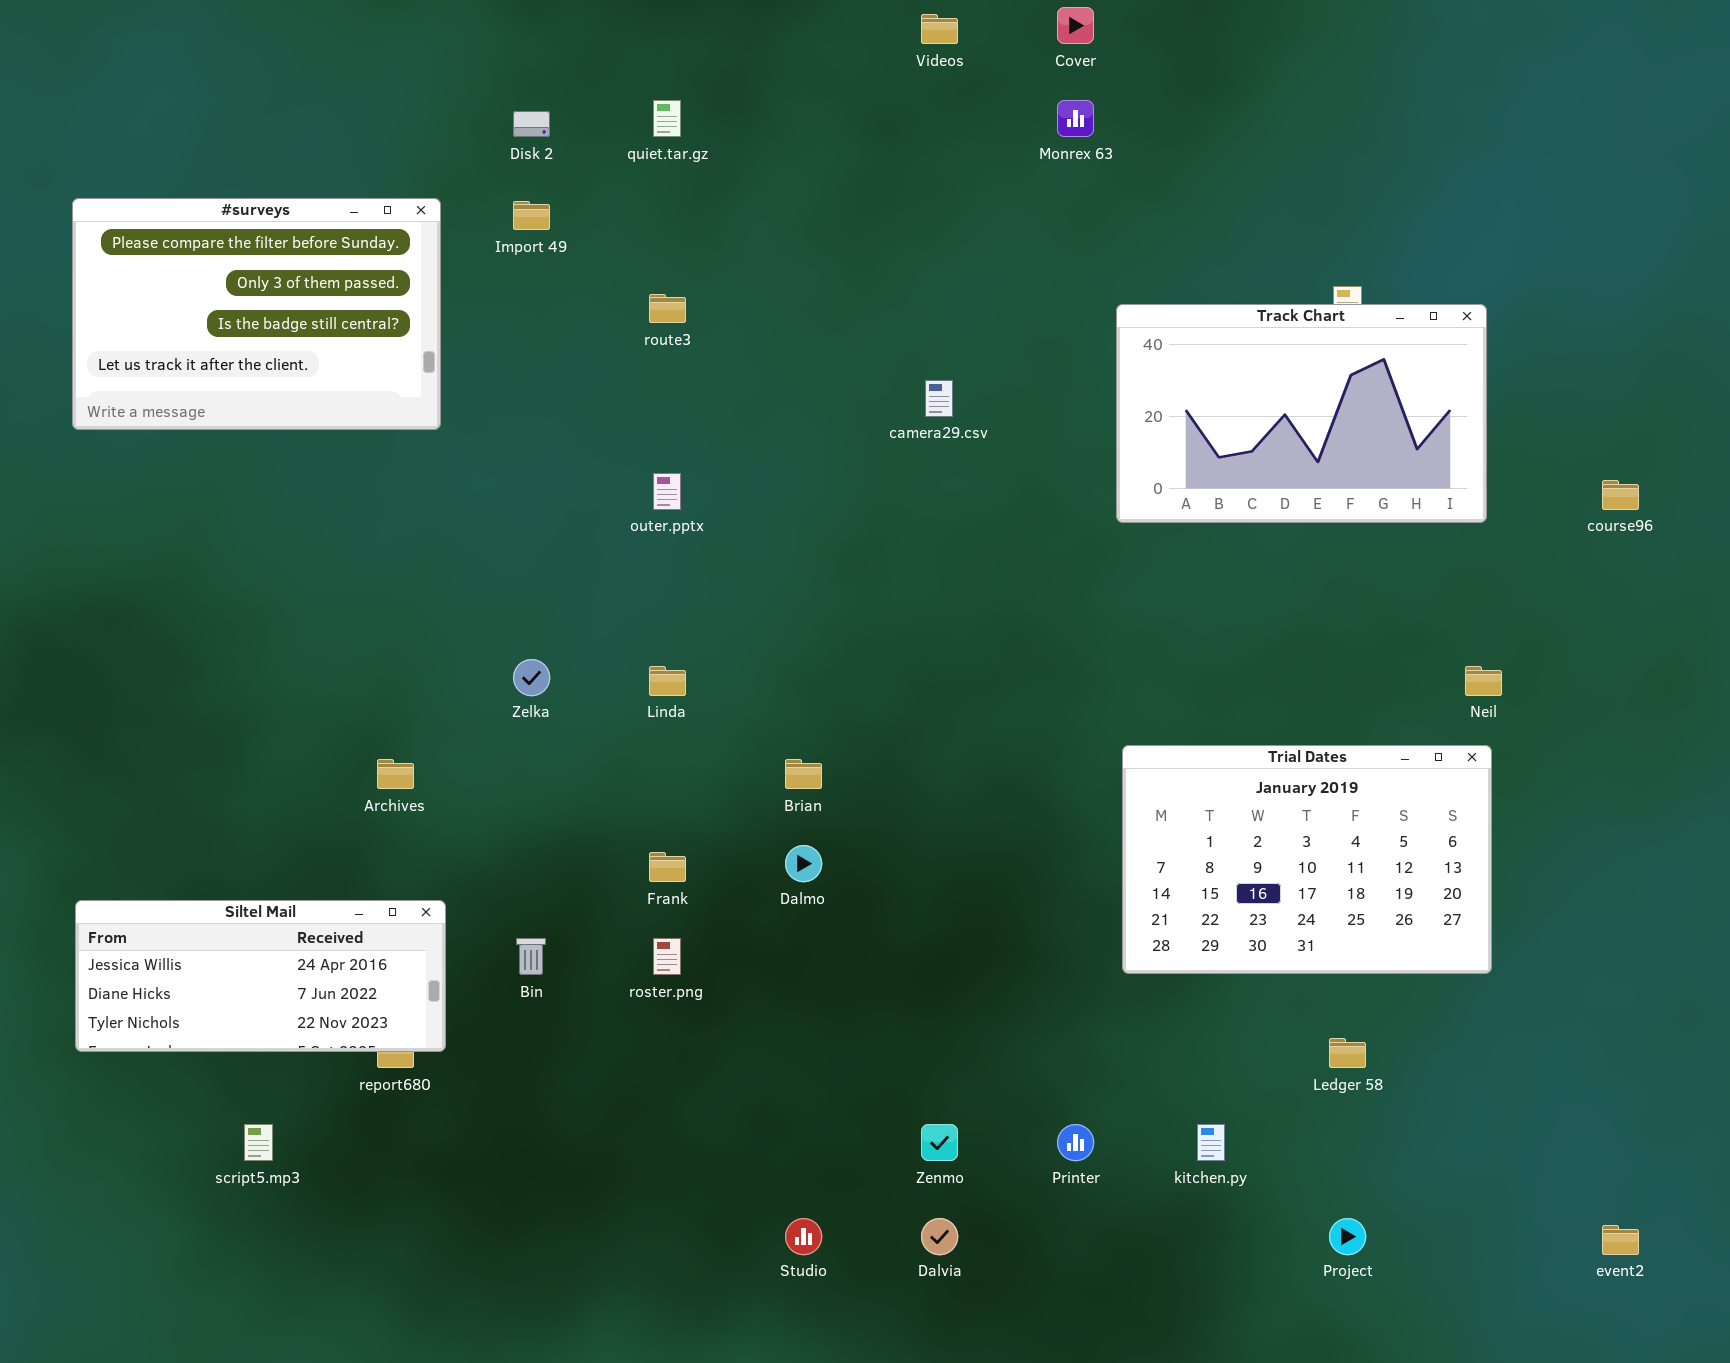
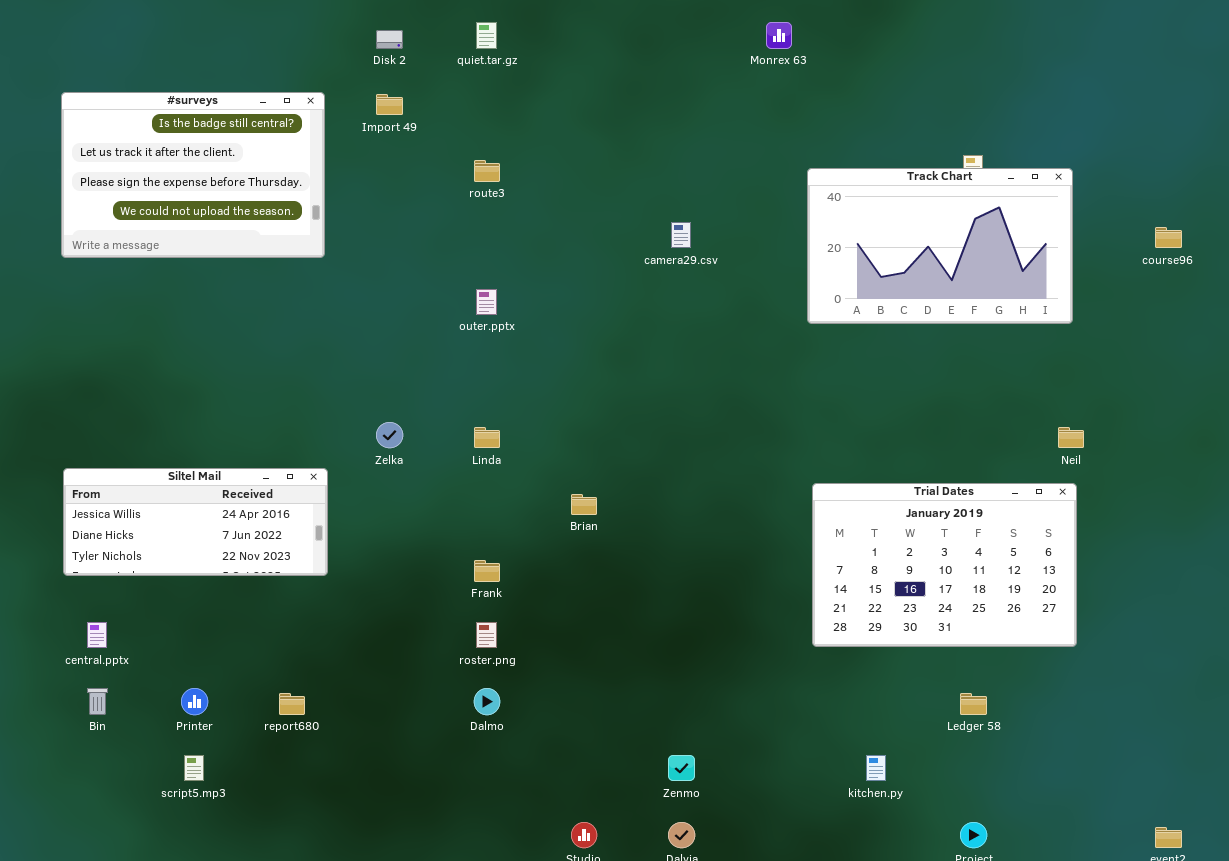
#surveys: [72,198,441,430] -> [61,92,325,258], scrolled down 2 rows
course96: [1602,480,1639,510] -> [1155,227,1182,248], moved
Dalmo: [785,845,822,882] -> [474,688,500,715], moved
Siltel Mail: [75,900,446,1052] -> [63,468,328,576], moved
Bin: [516,938,546,975] -> [87,688,108,715], moved
Printer: [1057,1124,1094,1161] -> [181,688,208,715], moved

